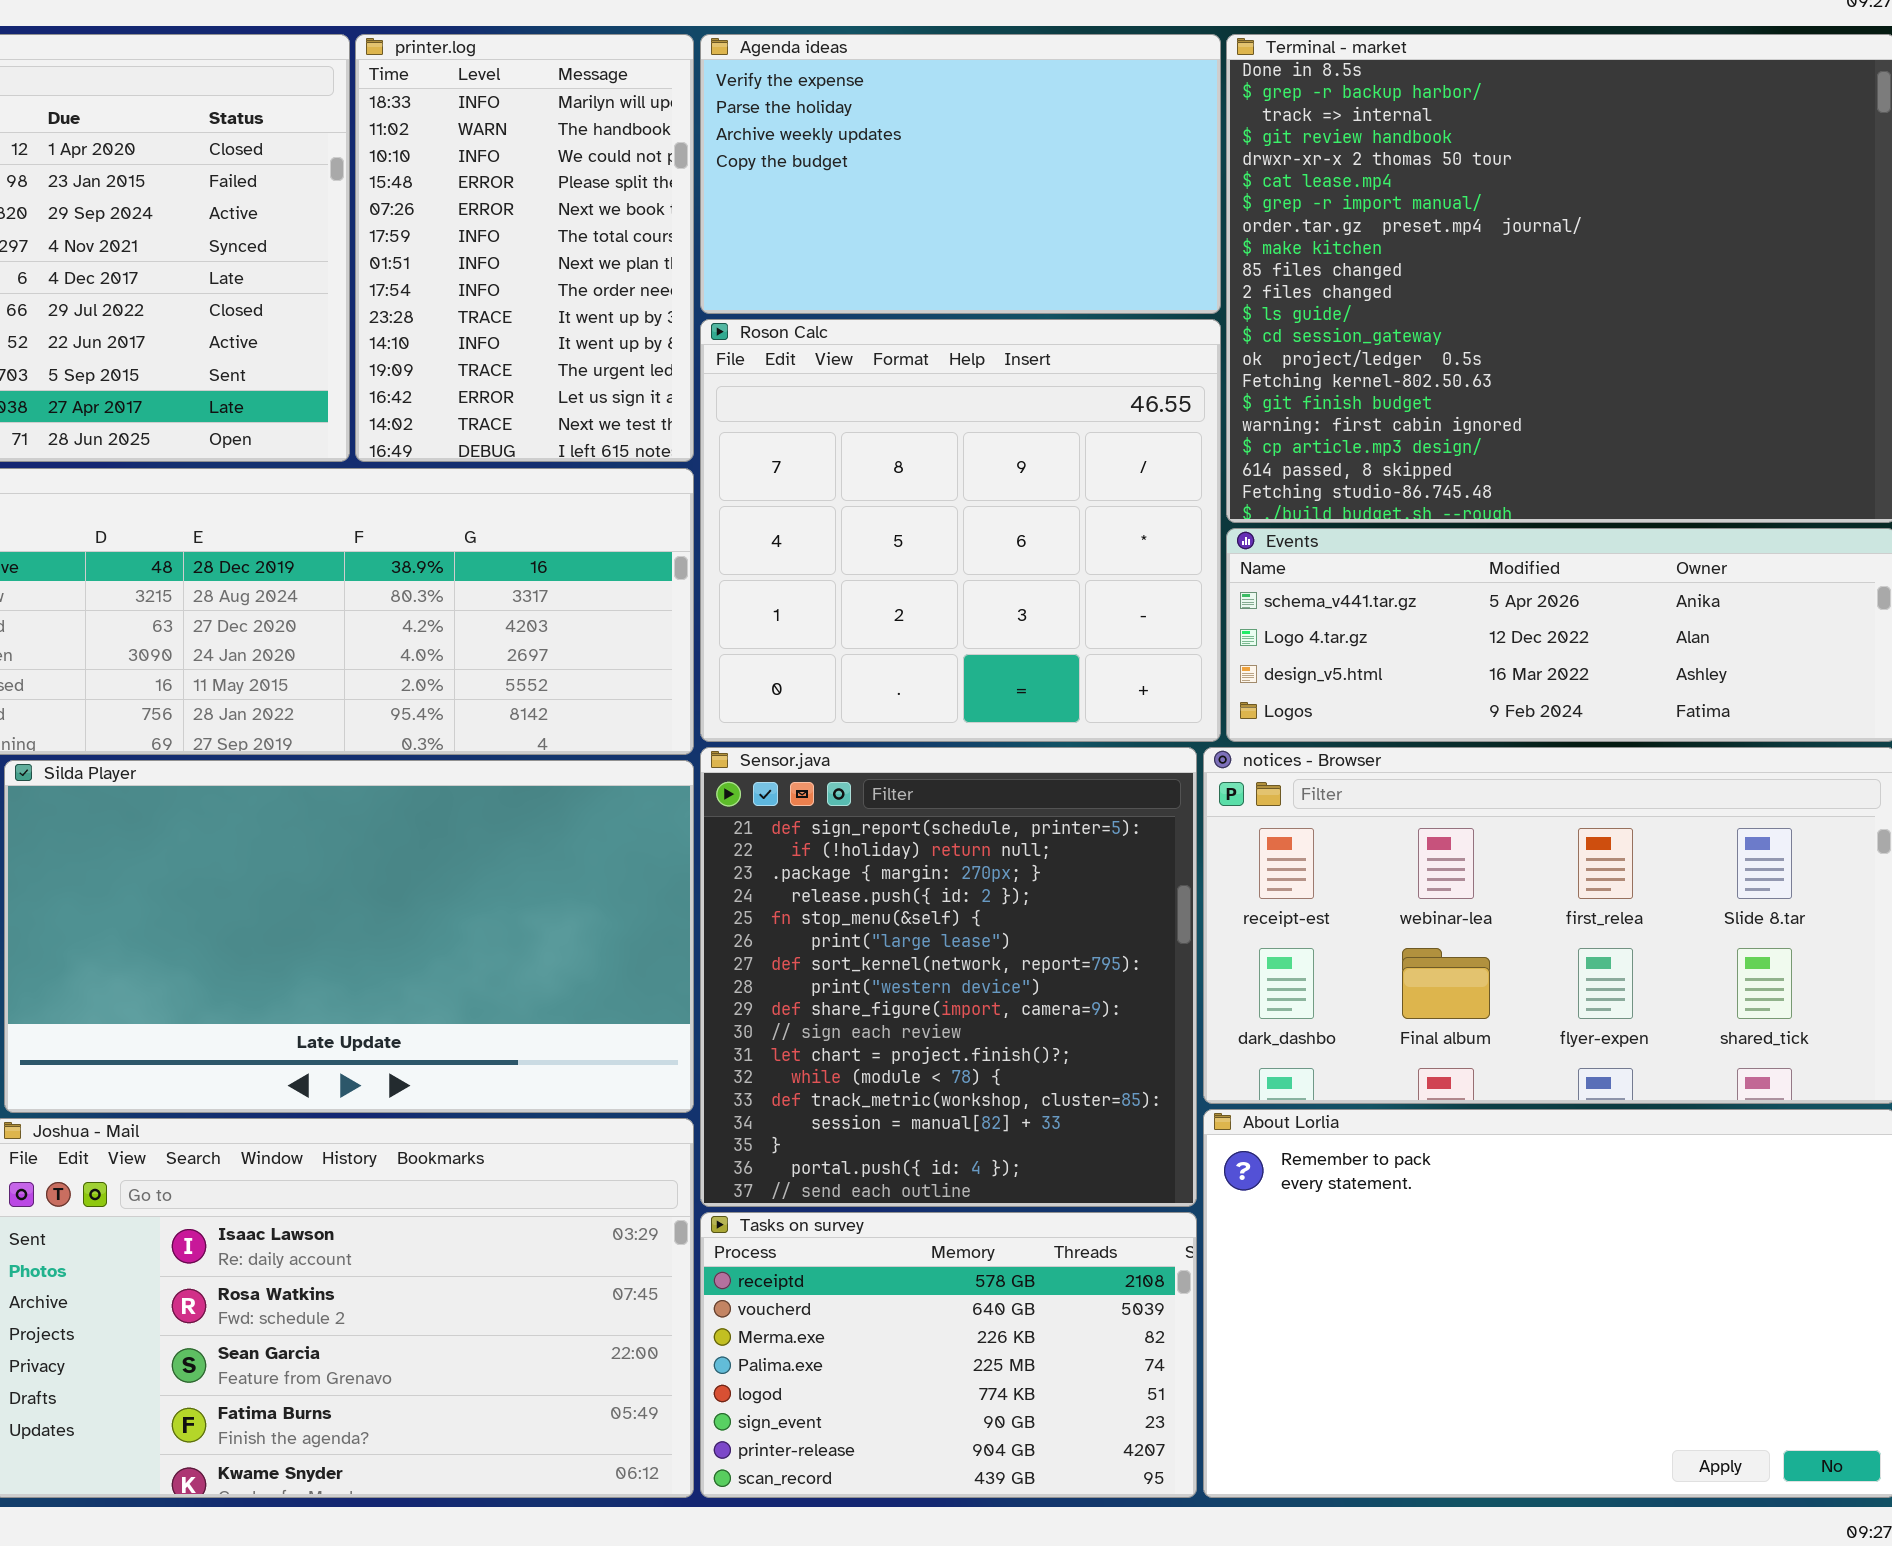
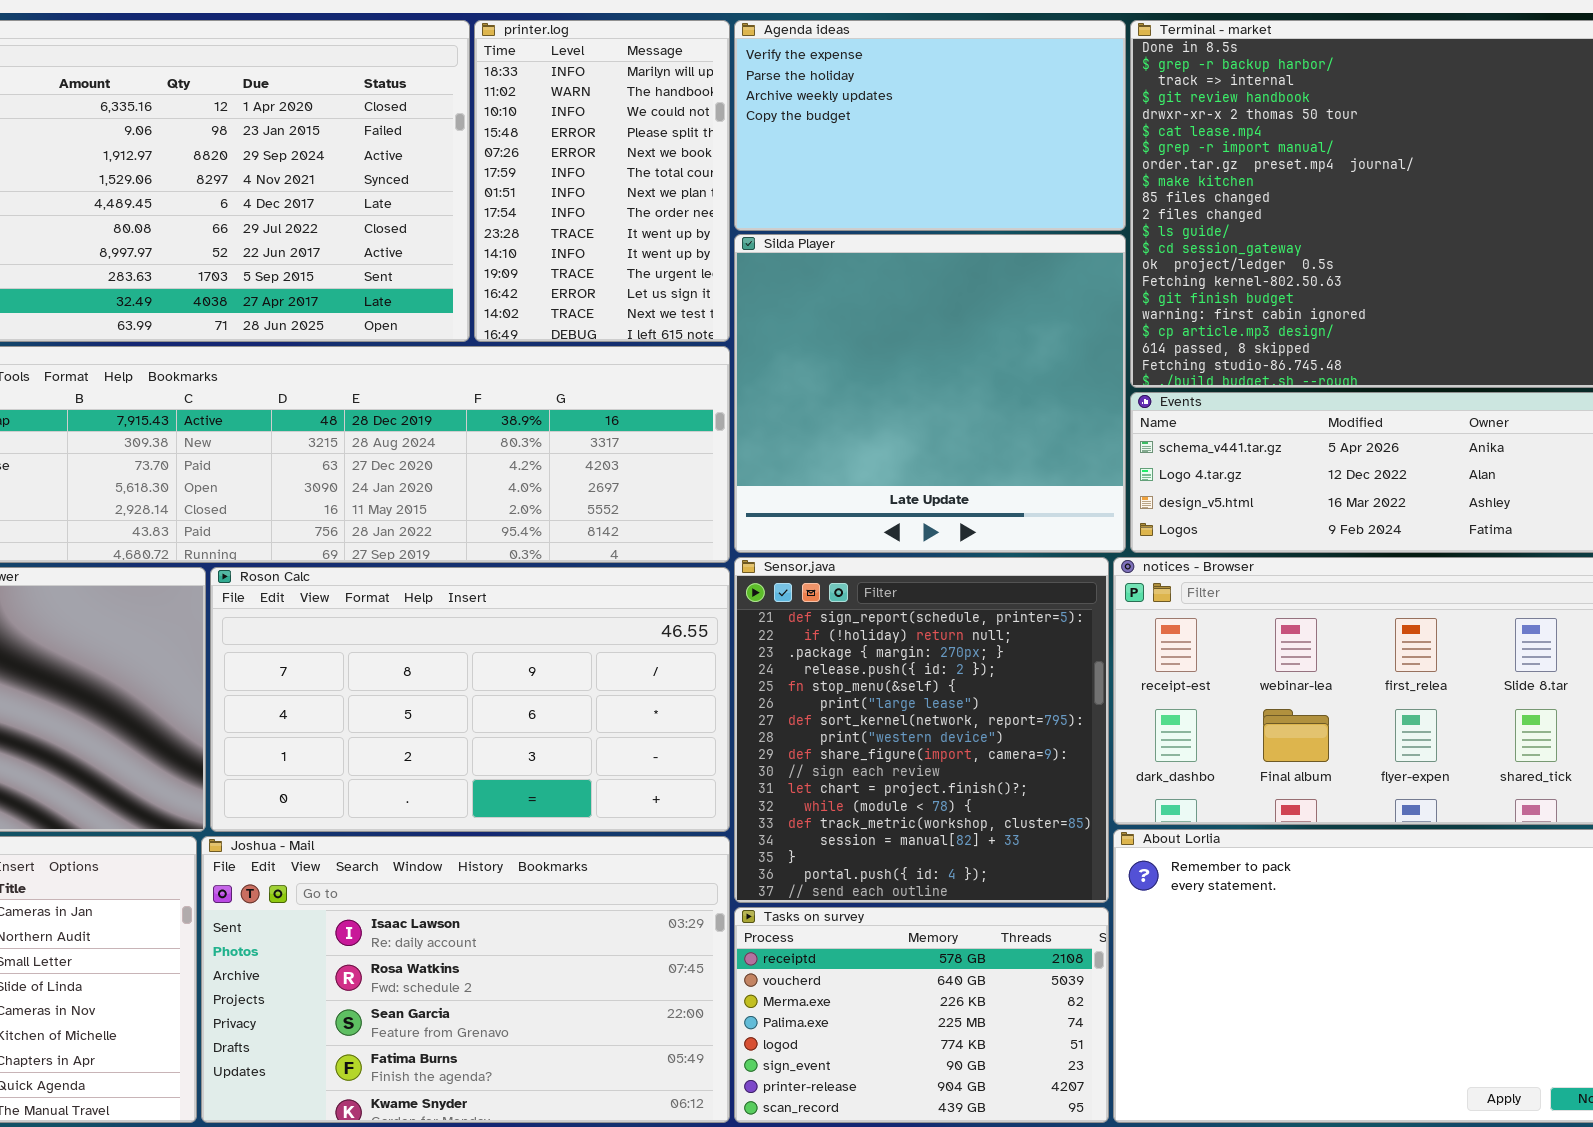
Roson Calc: [700,319,1221,742] -> [210,567,730,832], moved, resized
Silda Player: [4,760,694,1113] -> [734,234,1126,553], moved, resized

